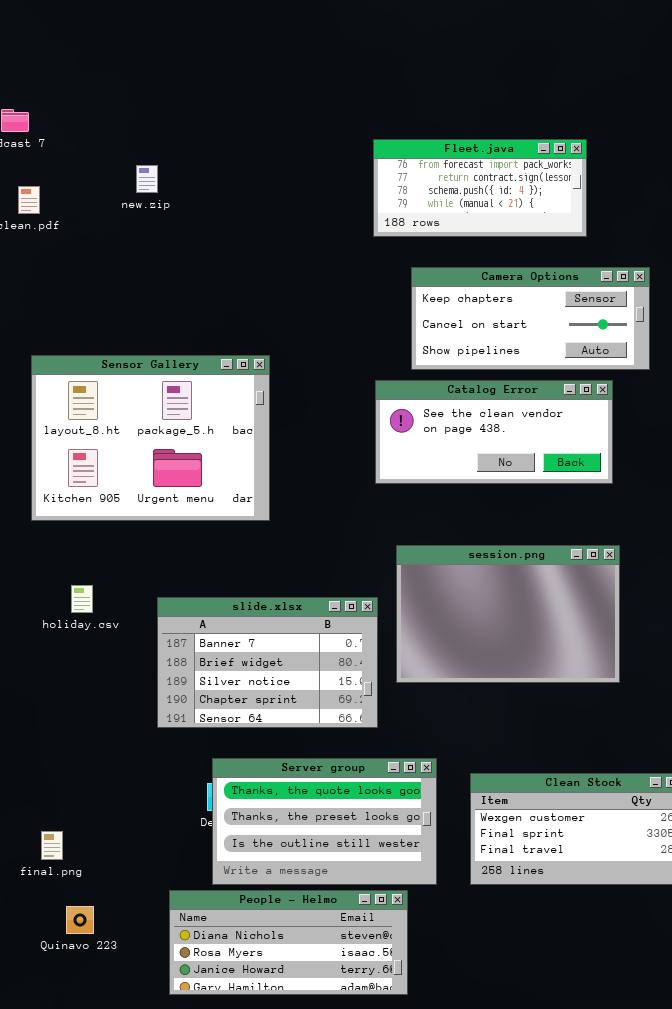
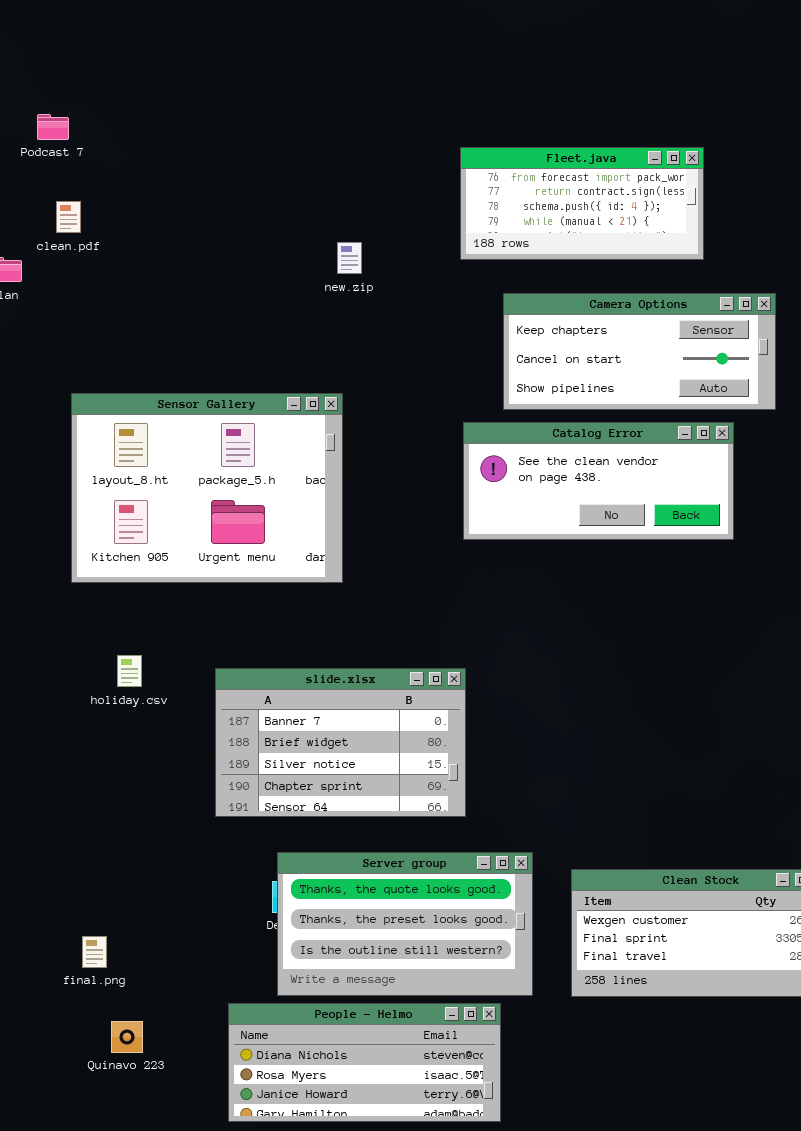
new.zip: [136,165,158,193] -> [337,242,362,274], moved
session.png: [396,545,620,683] -> none, closed

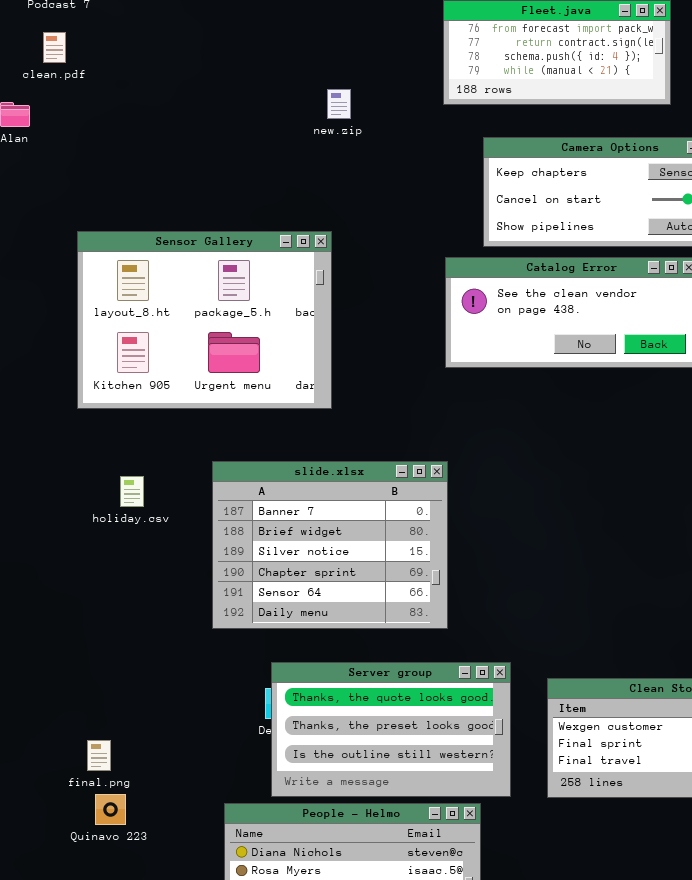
clean.pdf: [56,201,81,233] -> [43,32,66,63], moved
slide.xlsx: [215,668,466,817] -> [212,461,448,629], resized
Quinavo 223: [111,1021,143,1053] -> [95,794,126,825], moved

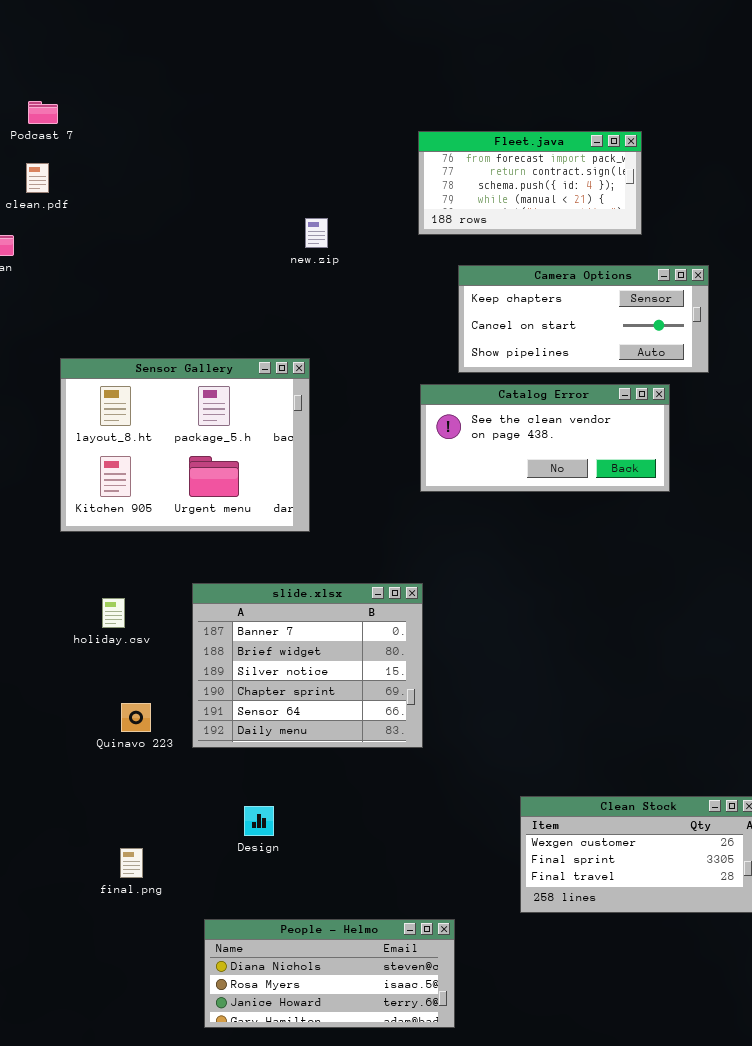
Server group: [271,662,511,797] -> none, closed
final.png: [87,740,111,771] -> [120,848,143,878], moved
Quinavo 223: [95,794,126,825] -> [121,703,151,732], moved

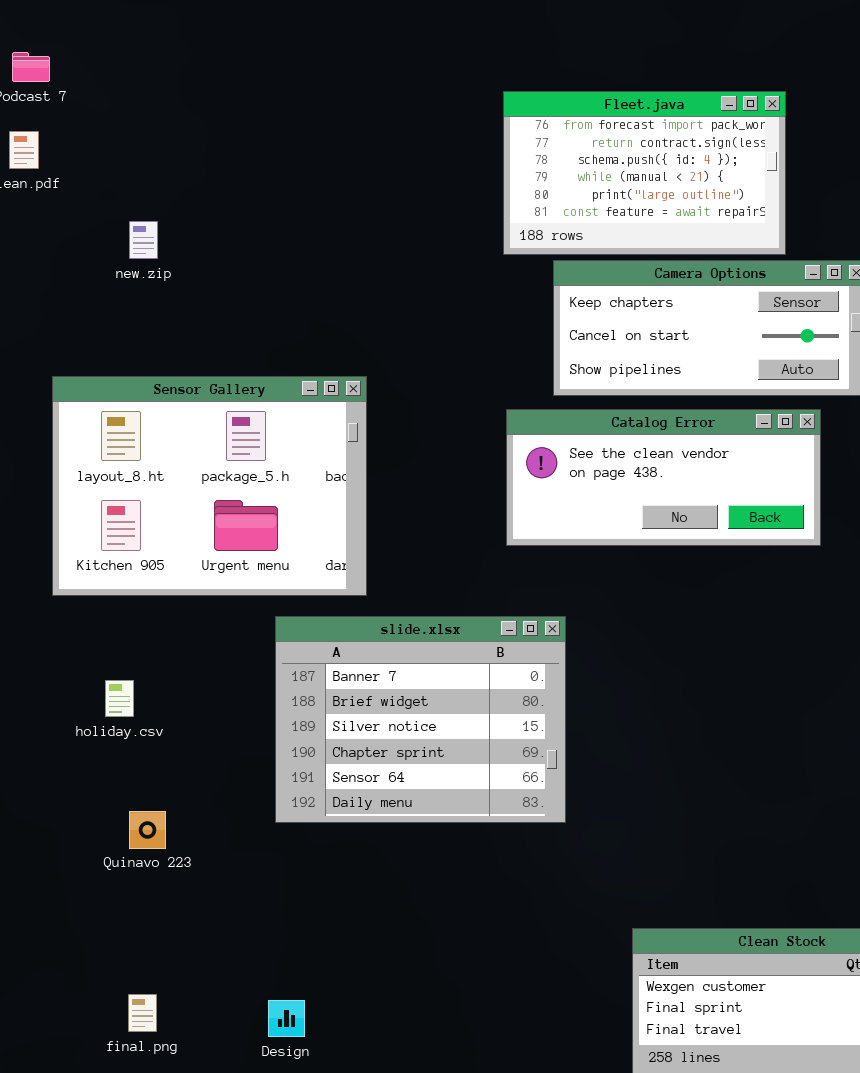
Fleet.java: [418,131,642,235] -> [503,91,786,255], resized
new.zip: [305,218,328,248] -> [129,221,158,259], moved
slide.xlsx: [192,583,423,748] -> [275,616,566,823], moved
Design: [244,806,274,836] -> [268,1000,305,1037], moved

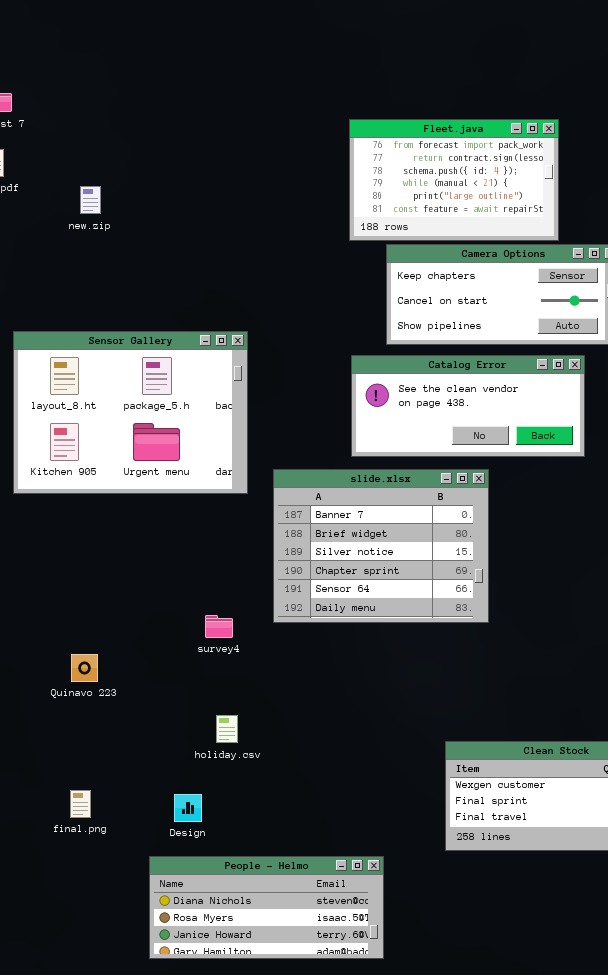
new.zip: [129,221,158,259] -> [80,186,101,214], moved
slide.xlsx: [275,616,566,823] -> [273,469,489,623], moved
holiday.csv: [105,680,134,717] -> [216,715,238,743], moved

